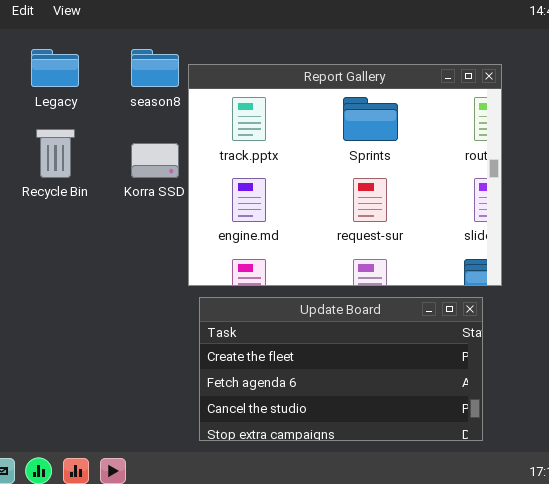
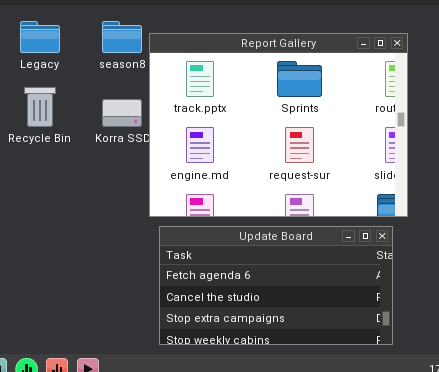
Update Board: [199,297,483,441] -> [159,226,393,345], scrolled down 1 row

